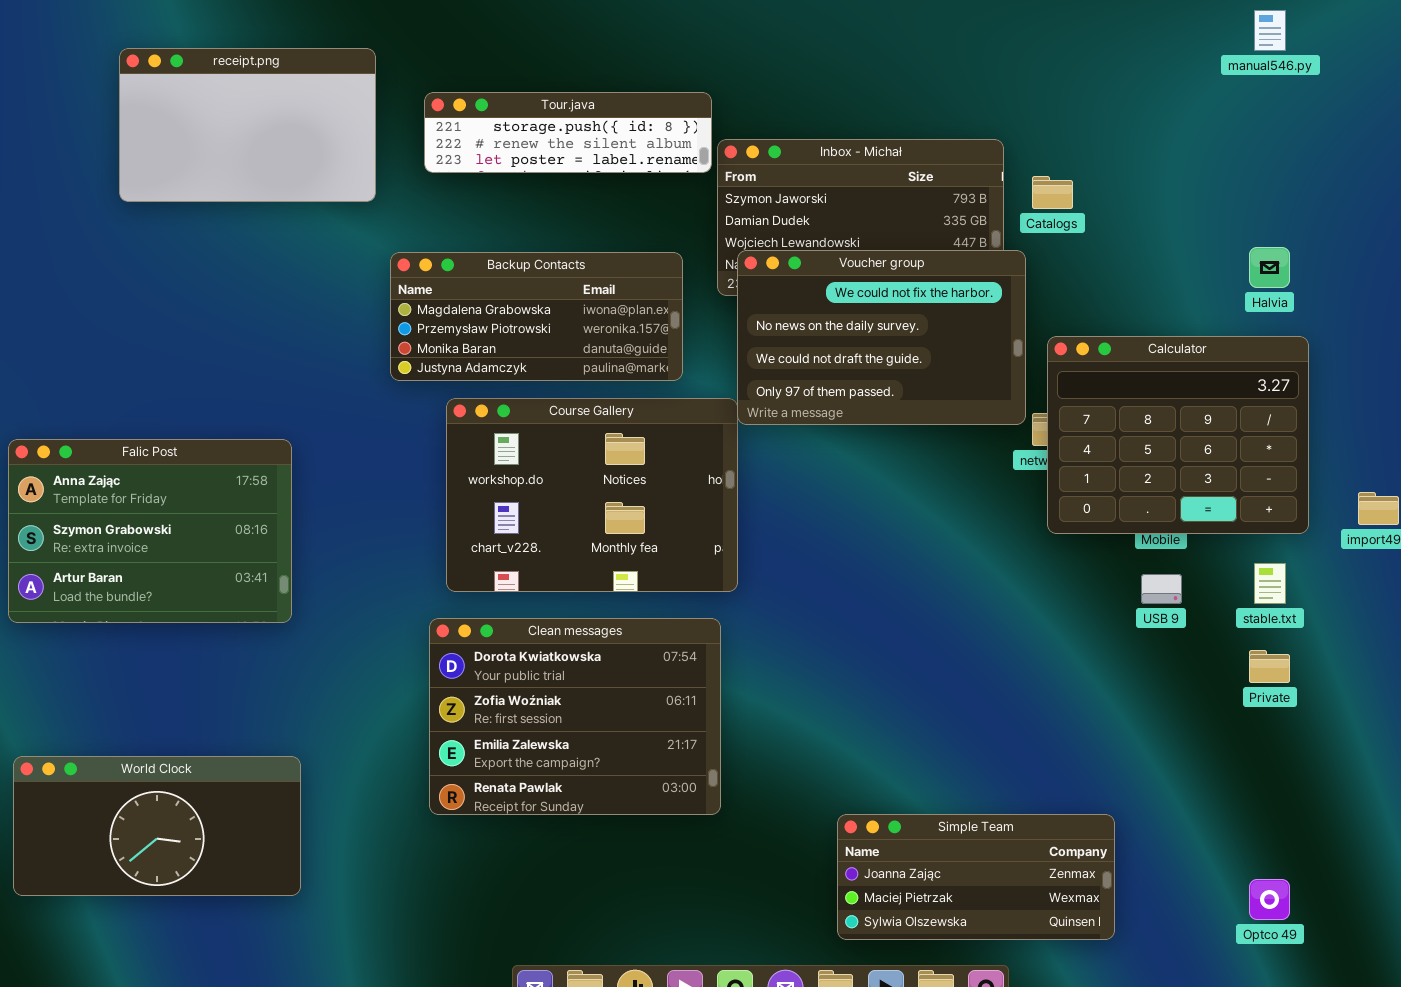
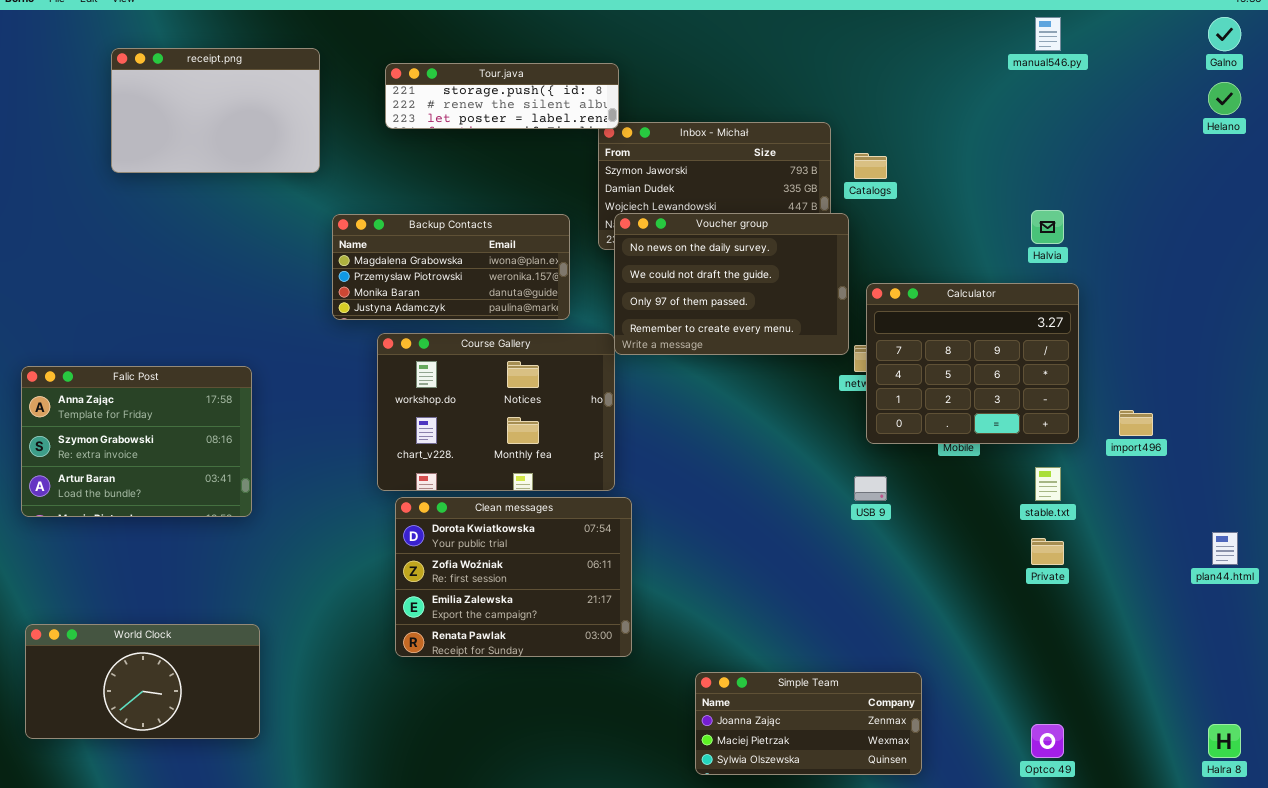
Tour.java: [424,92,712,173] -> [385,63,619,129], moved
Voucher group: [737,250,1026,425] -> [614,213,849,355], scrolled down 1 row
USB 9: [1141,574,1182,604] -> [854,476,887,501], moved
Clean messages: [429,618,721,815] -> [395,497,632,657], moved

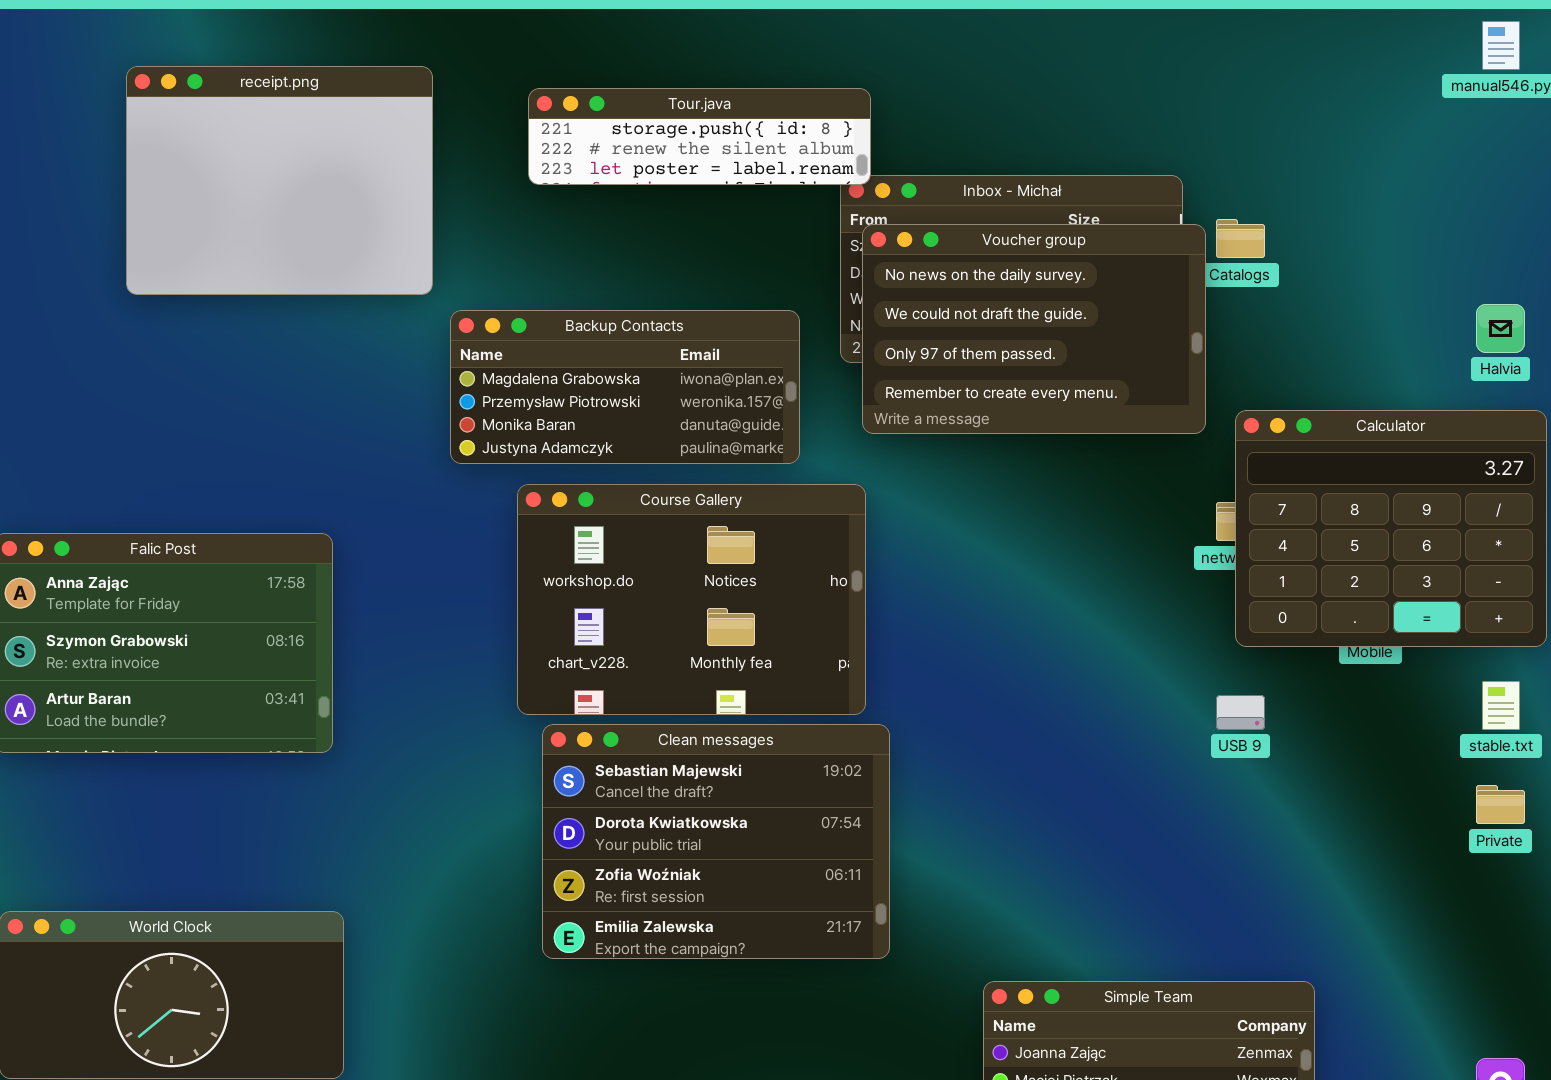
receipt.png: [111,48,320,173] -> [126,66,433,295], resized
Voucher group: [614,213,849,355] -> [862,224,1206,434], moved
Clean messages: [395,497,632,657] -> [542,724,890,959], scrolled up 1 row

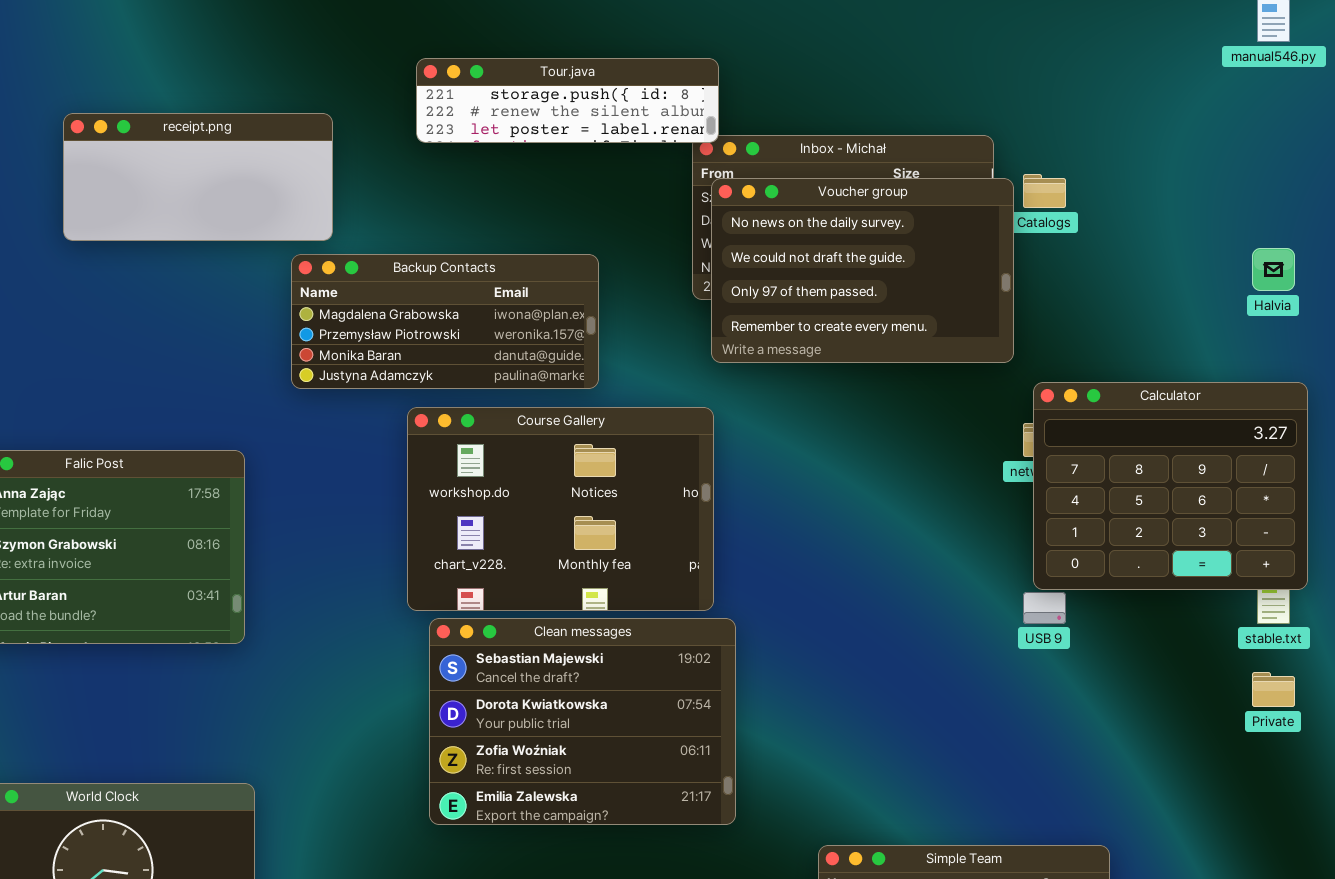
receipt.png: [126,66,433,295] -> [63,113,333,241], resized
Backup Contacts: [450,310,800,464] -> [291,254,599,389], moved
Calculator: [1235,410,1547,647] -> [1033,382,1308,590], moved

